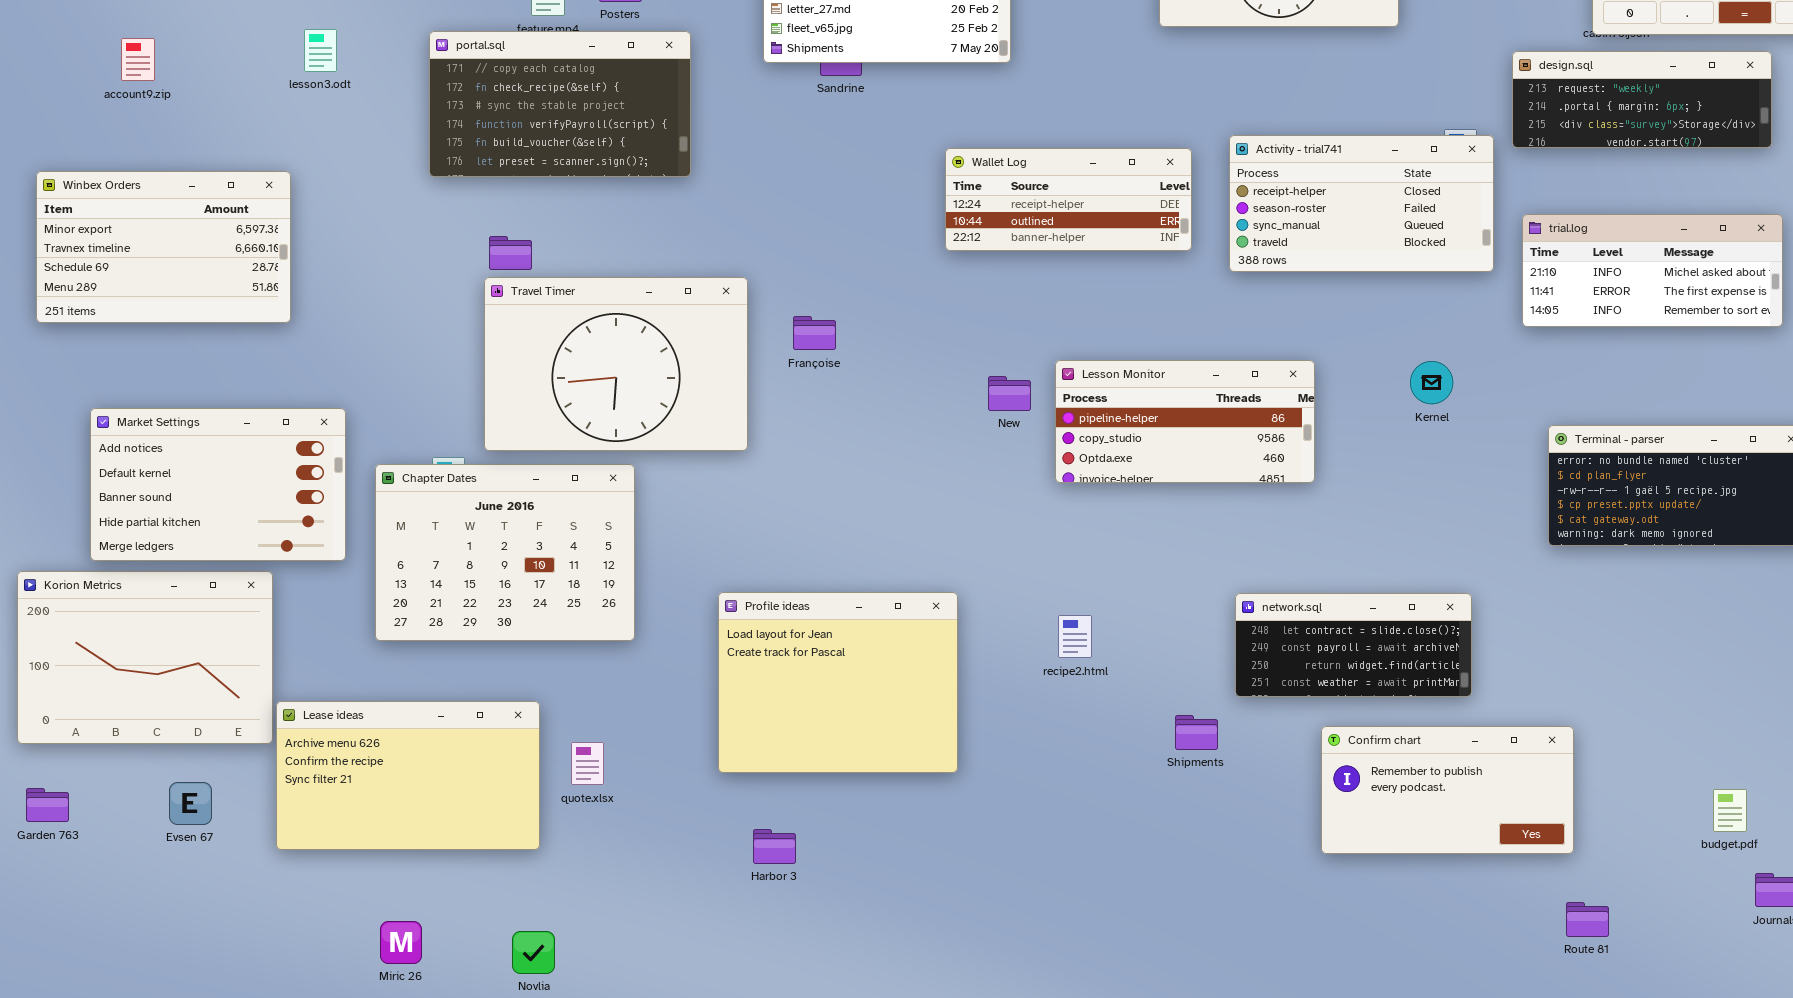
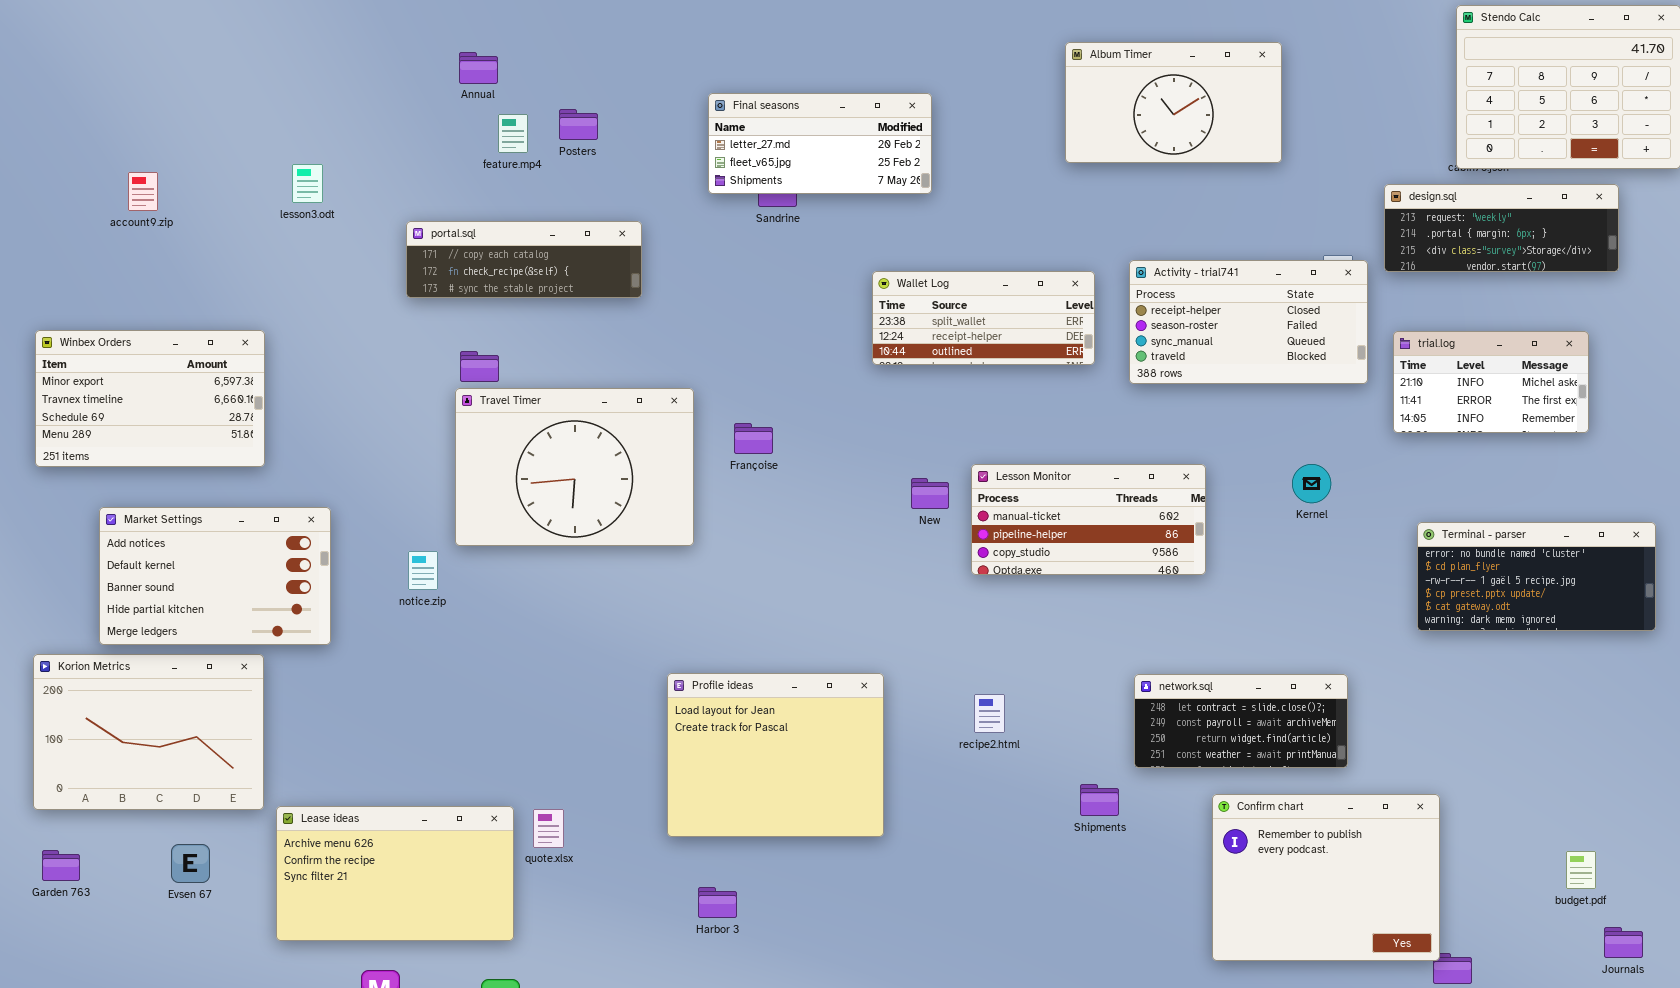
portal.sql: [429,31,691,177] -> [406,221,642,298], resized
Wallet Log: [945,148,1192,251] -> [872,271,1095,365], scrolled up 1 row
Winbex Orders: [36,171,291,323] -> [35,330,265,467], moved
trial.log: [1522,214,1783,327] -> [1393,331,1589,433], resized
Lesson Monitor: [1055,360,1315,483] -> [971,464,1206,575], scrolled up 1 row
Chapter Dates: [375,464,635,641] -> none, closed
Lease ideas: [276,701,540,850] -> [276,806,514,941], moved
Confirm chart: [1321,726,1574,854] -> [1212,794,1440,961], resized

